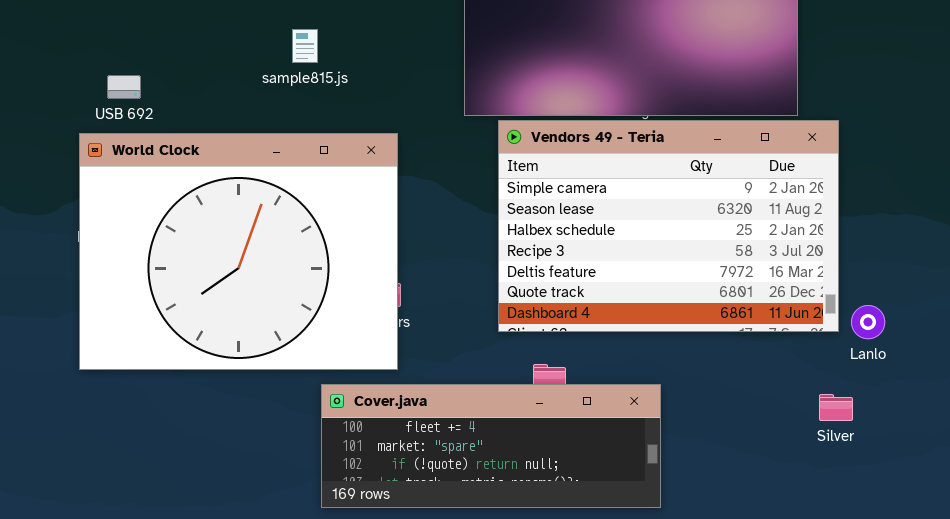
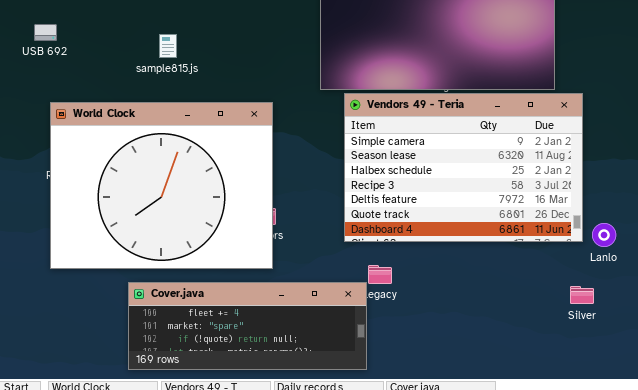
sample815.js: [292,29,318,63] -> [159,34,177,58], moved
USB 692: [107,75,141,99] -> [34,24,57,41], moved
Cover.java: [321,384,661,508] -> [128,282,367,370], moved

